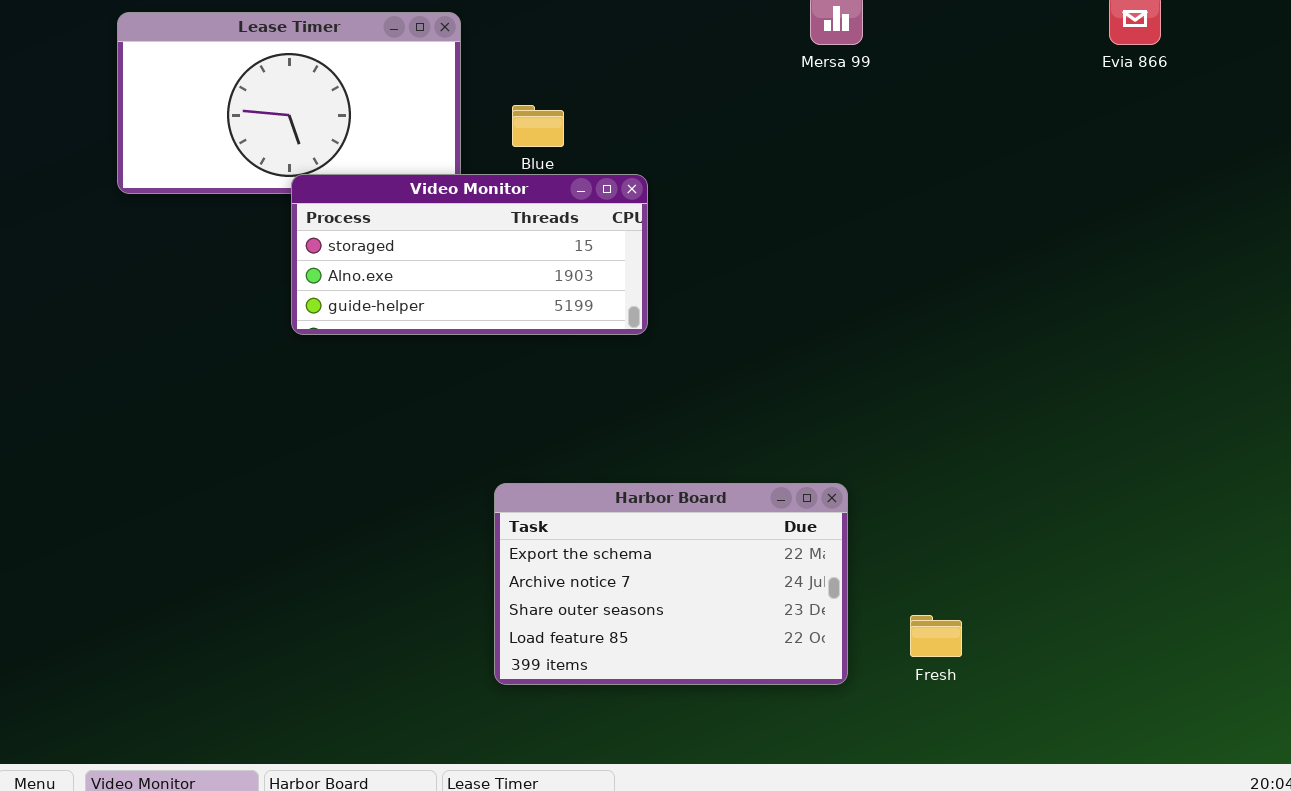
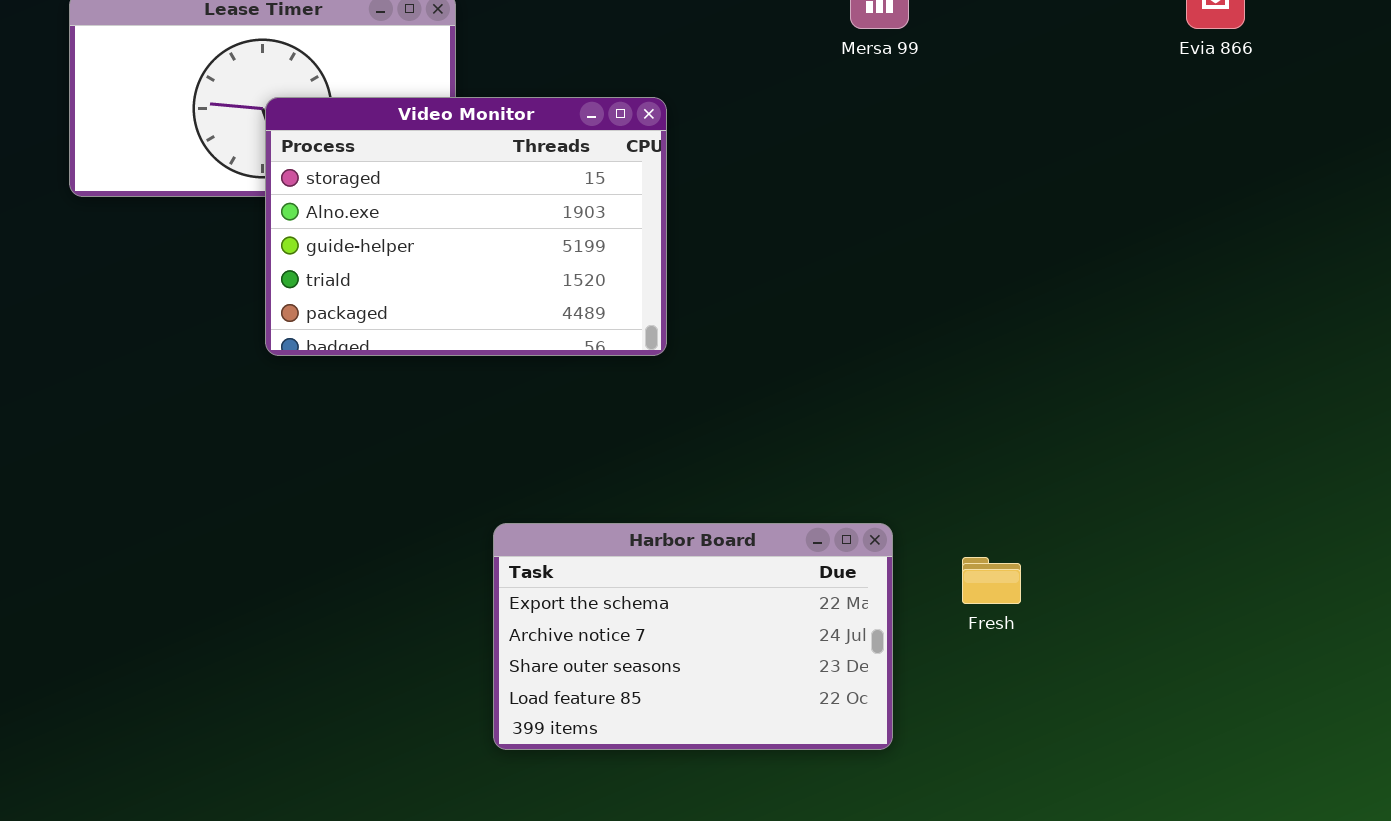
Video Monitor: [291,174,648,335] -> [265,97,667,356], resized
Fresh: [910,615,962,657] -> [962,557,1021,604], moved

